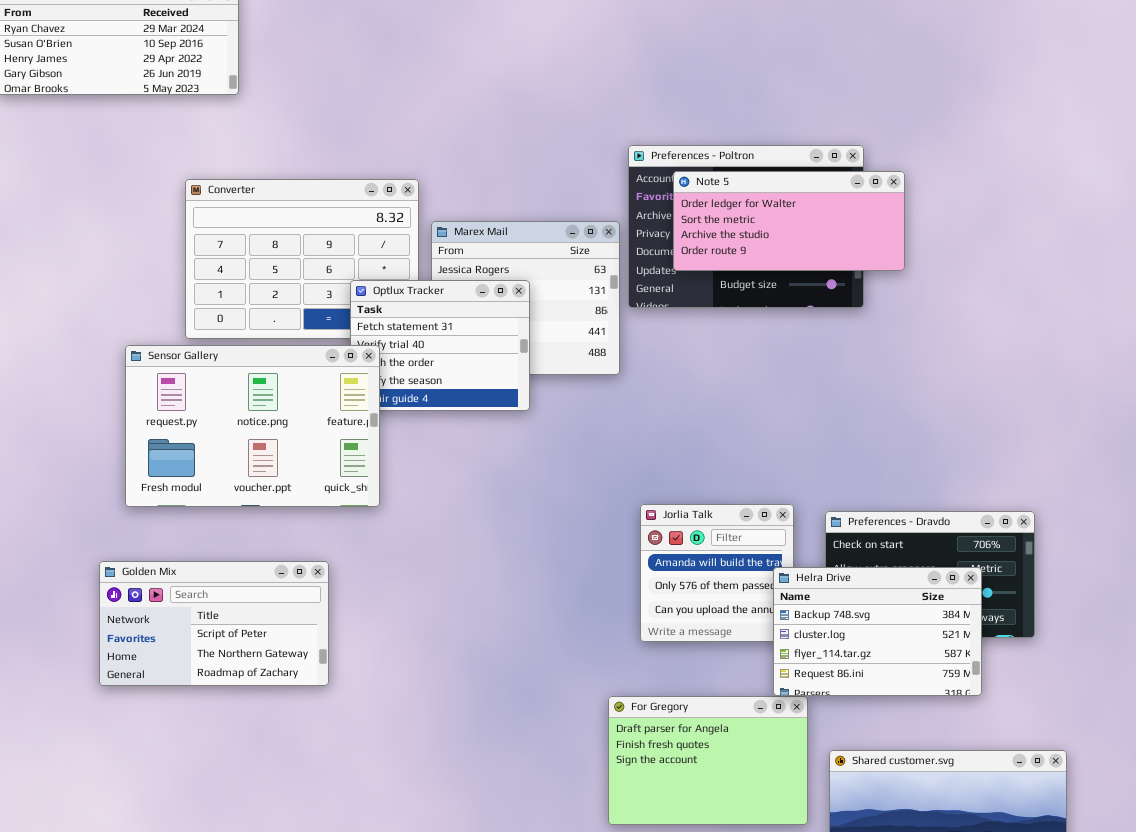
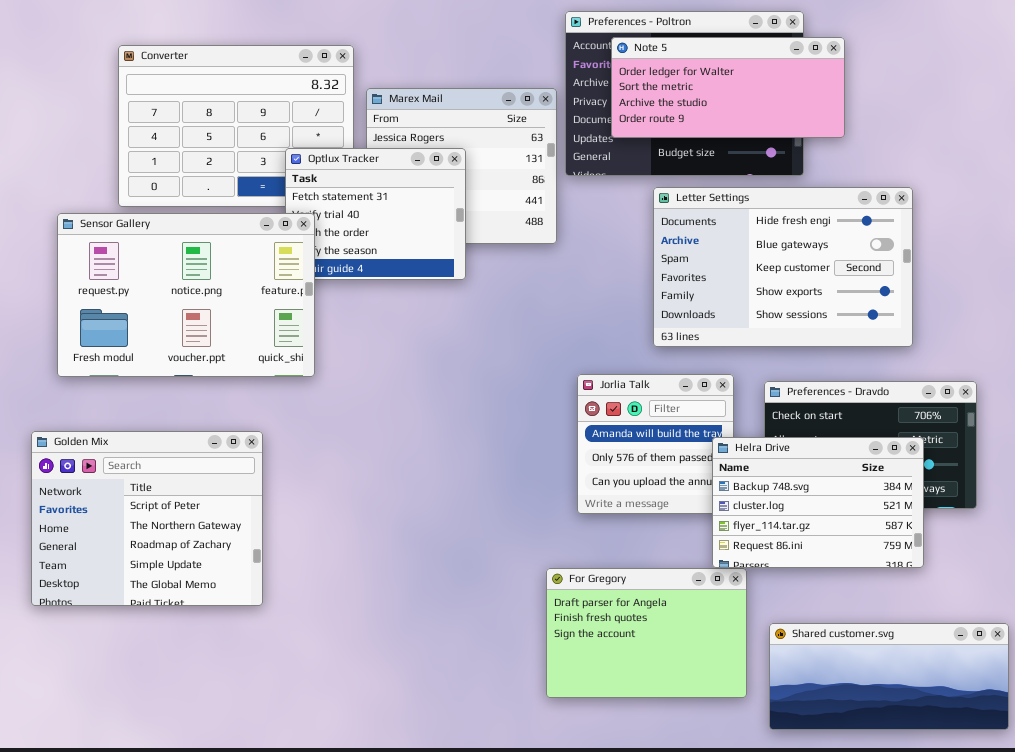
Letter Settings: none -> [653,187,913,347], opened
Golden Mix: [99,561,329,686] -> [31,431,263,606], resized

